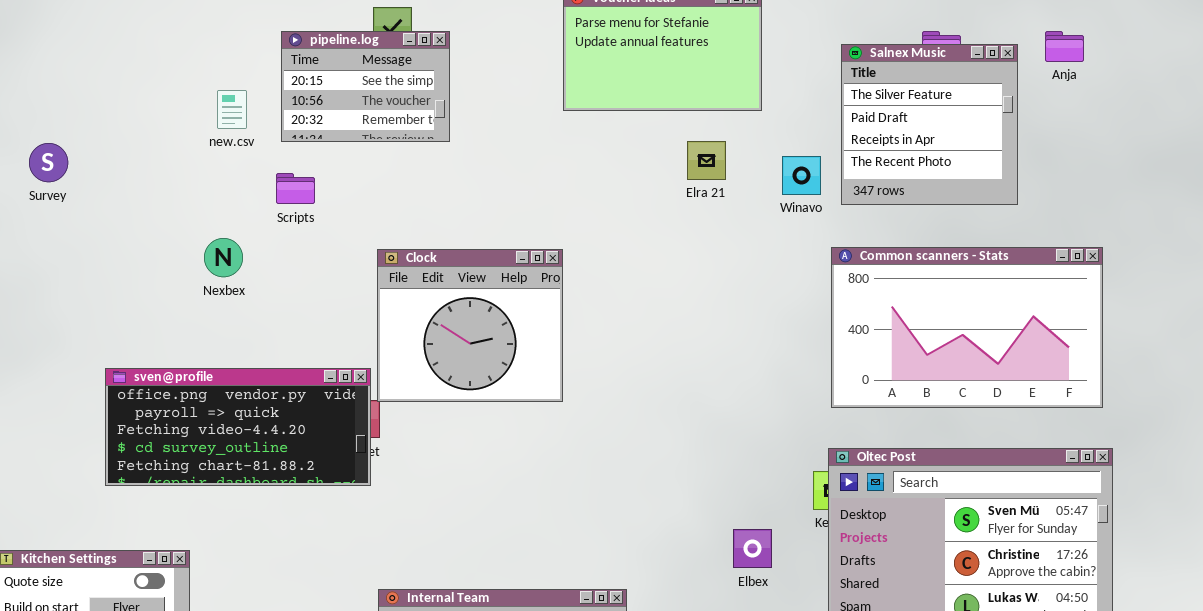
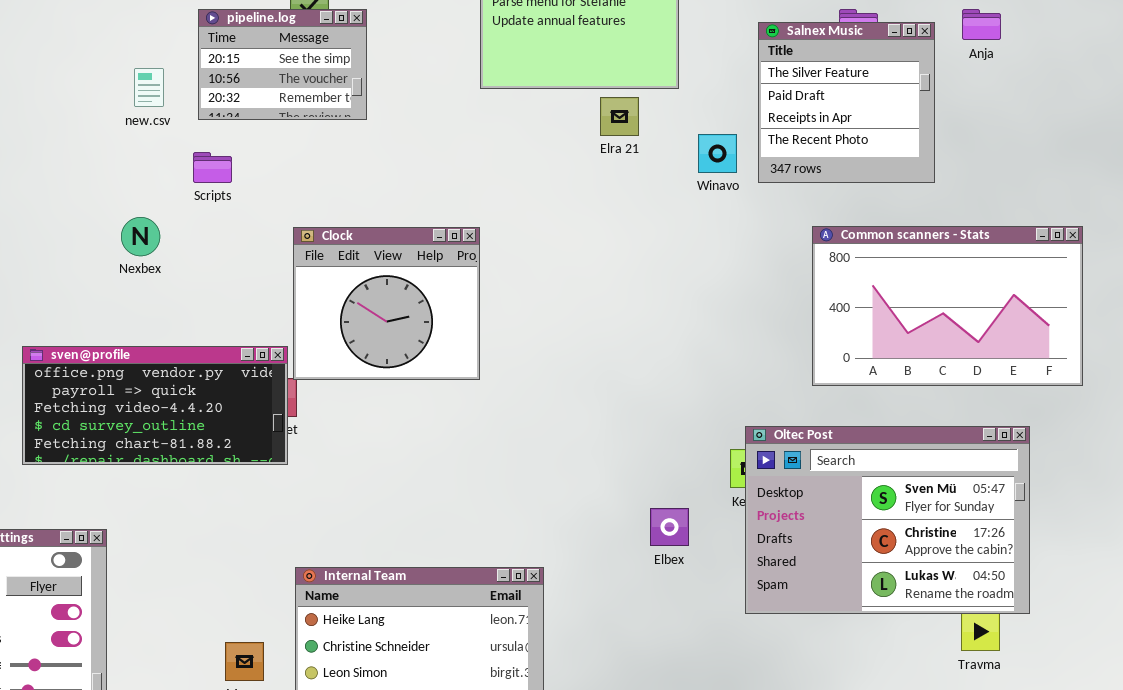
Elra 21: [687,141,726,180] -> [600,97,639,136], moved
Common scanners - Stats: [831,247,1103,408] -> [812,226,1083,386], moved

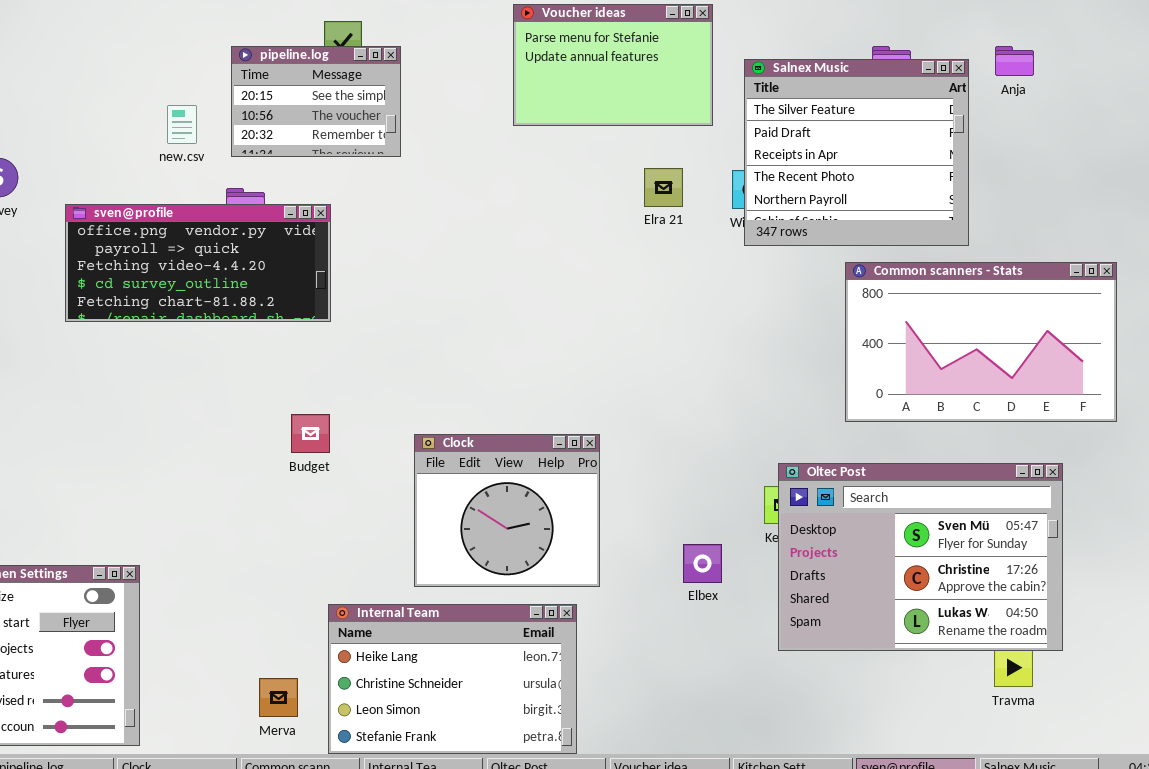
Salnex Music: [758,22,935,183] -> [744,59,969,246], resized
Elra 21: [600,97,639,136] -> [644,168,683,207], moved
Clock: [293,227,480,380] -> [414,434,600,587], moved
sven@profile: [22,346,288,465] -> [65,204,331,322], moved

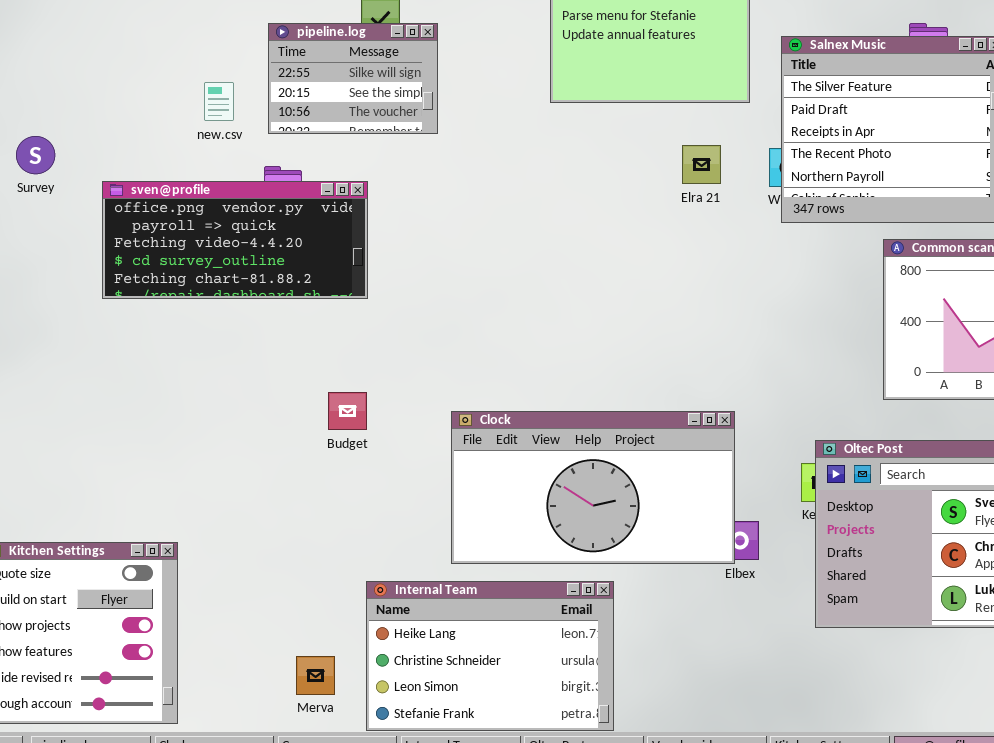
pipeline.log: [231,46,401,157] -> [268,23,438,134], scrolled up 1 row
Clock: [414,434,600,587] -> [451,411,735,564], resized

